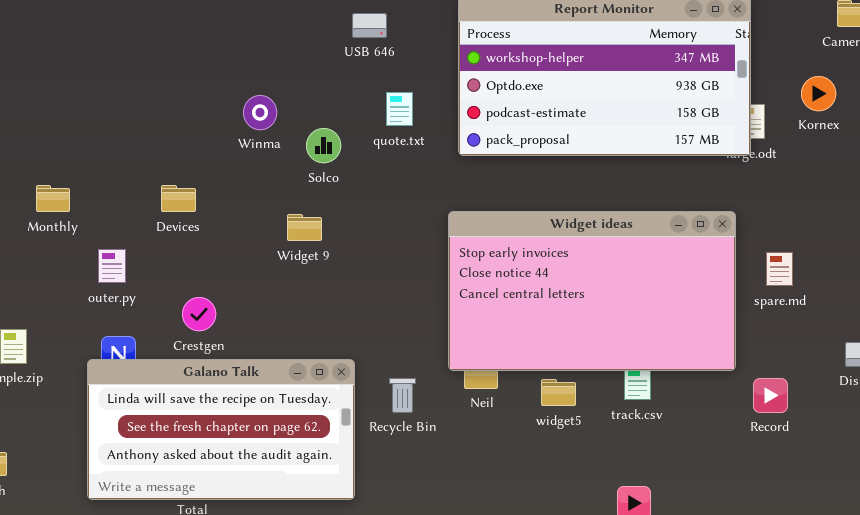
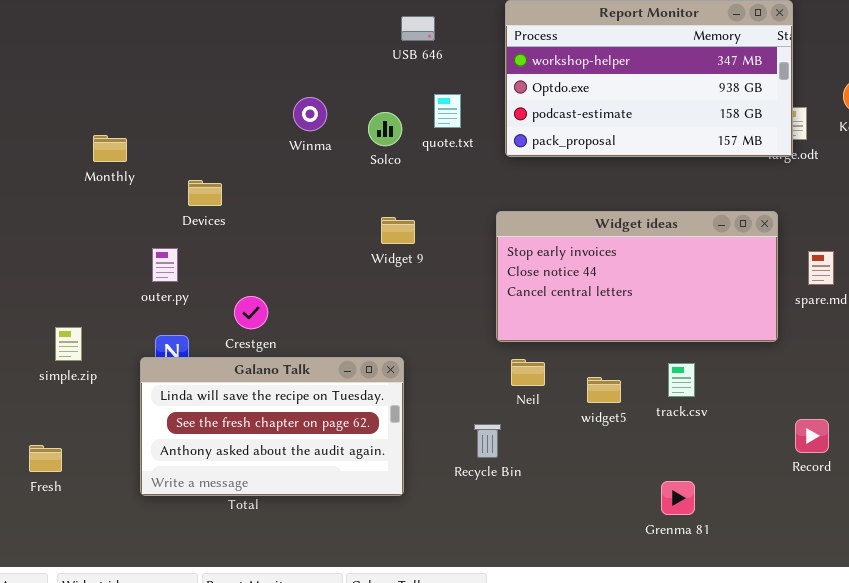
Solco: [306,128,341,163] -> [368,112,402,146], moved
Monthly: [36,185,70,212] -> [93,135,127,162], moved
Devices: [161,185,196,212] -> [188,180,222,206], moved
Widget ideas: [448,211,736,371] -> [496,211,778,342], resized
Widget 9: [287,214,322,241] -> [381,217,415,244], moved
Recycle Bin: [389,378,416,413] -> [474,424,501,458], moved
Record: [753,378,788,413] -> [795,419,829,453], moved

